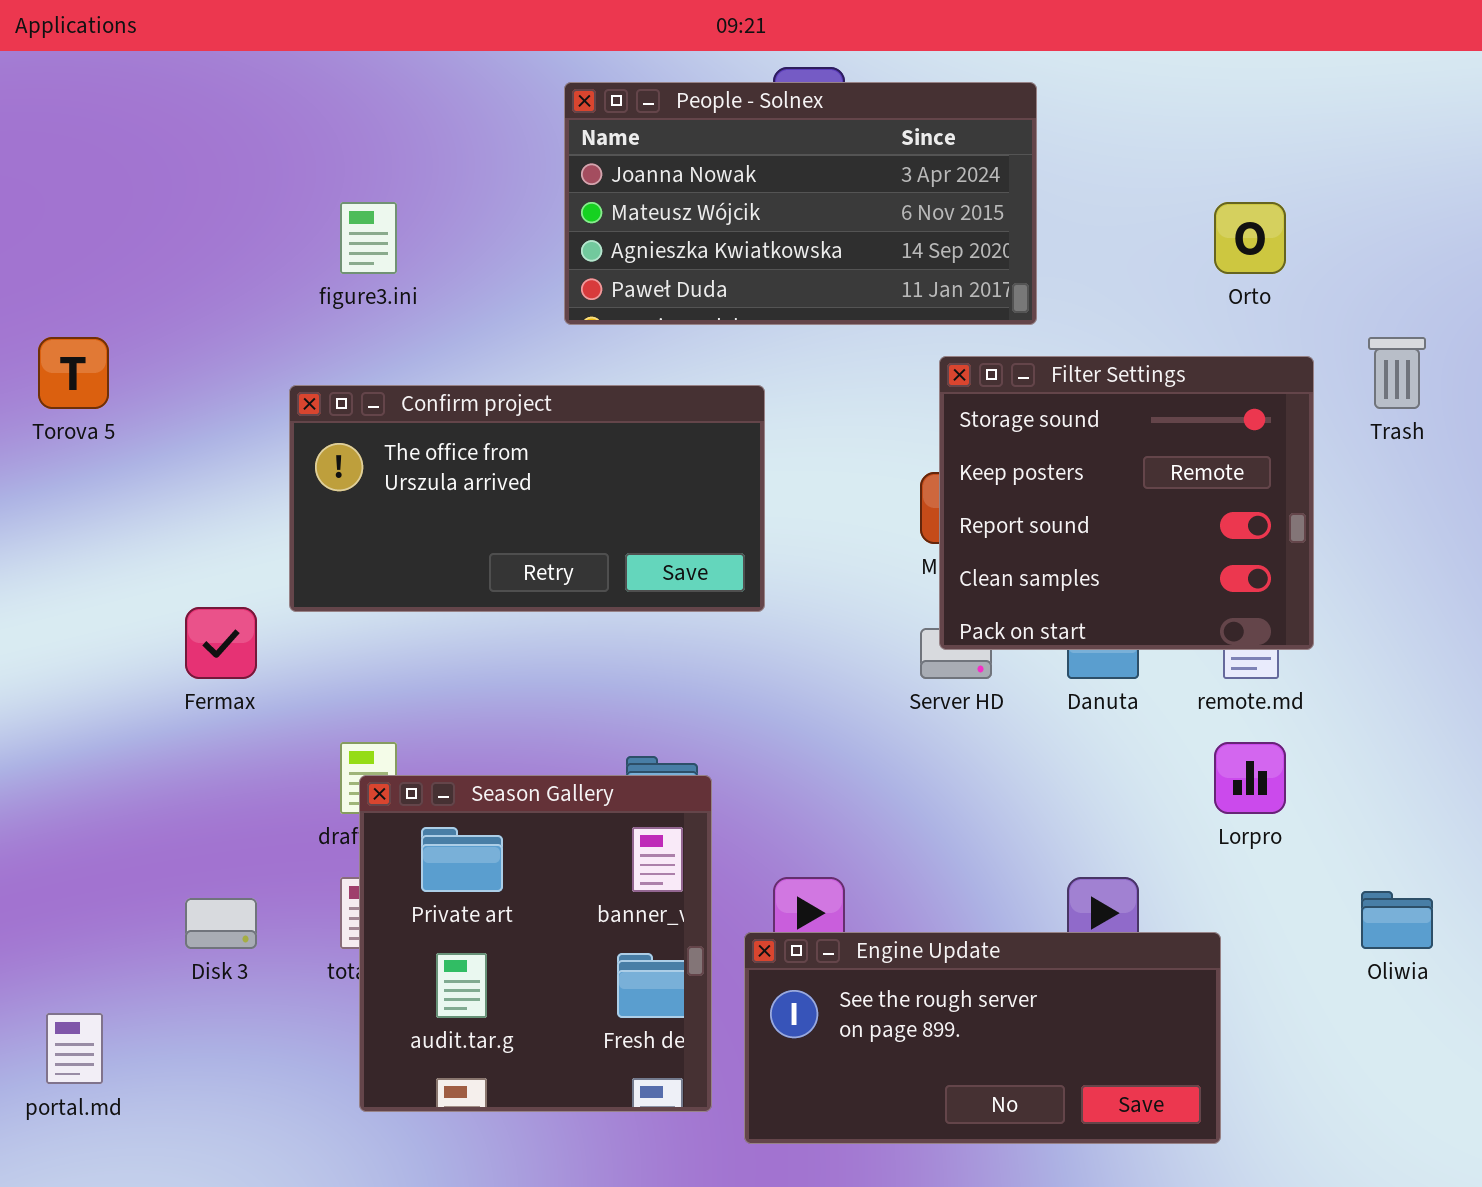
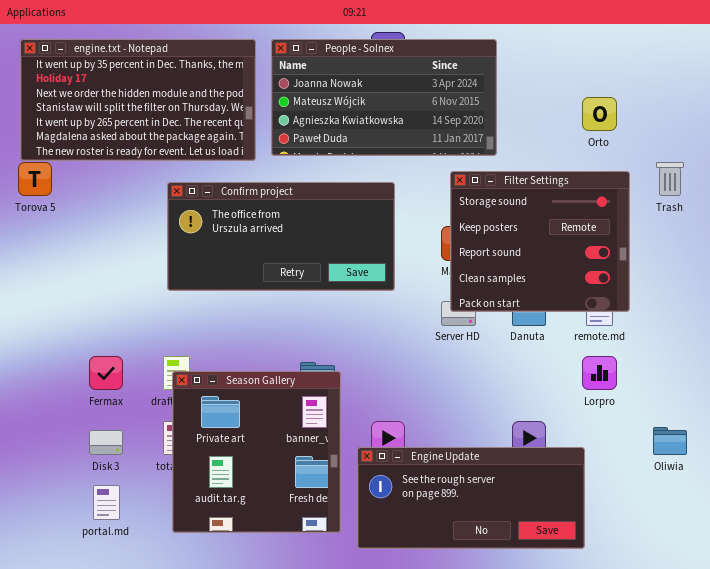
engine.txt - Notepad: none -> [20,39,256,161], opened
Confirm project: [289,385,765,612] -> [167,182,395,291], moved
Fermax: [185,607,257,679] -> [89,356,123,390], moved
portal.md: [46,1013,103,1084] -> [93,485,120,520], moved

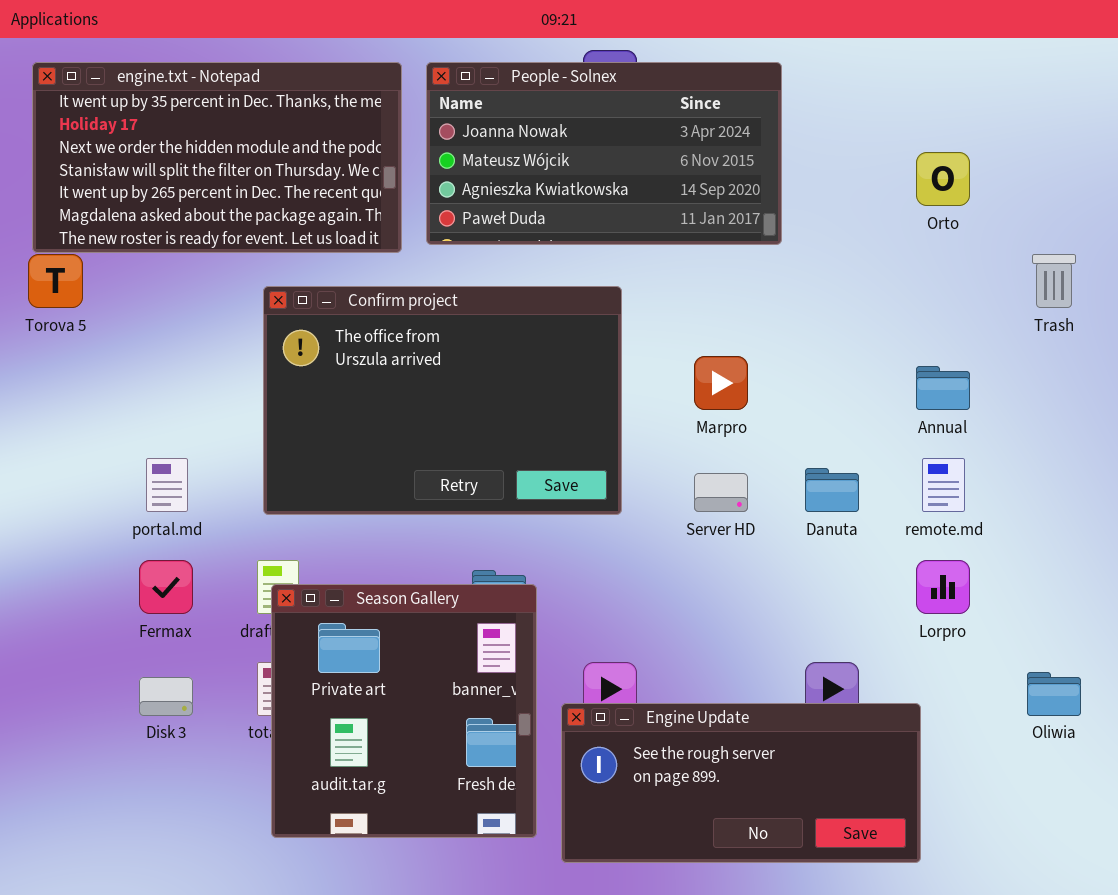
Filter Settings: [450,171,630,312] -> none, closed
Confirm project: [167,182,395,291] -> [263,286,622,515], resized
portal.md: [93,485,120,520] -> [146,458,188,512], moved

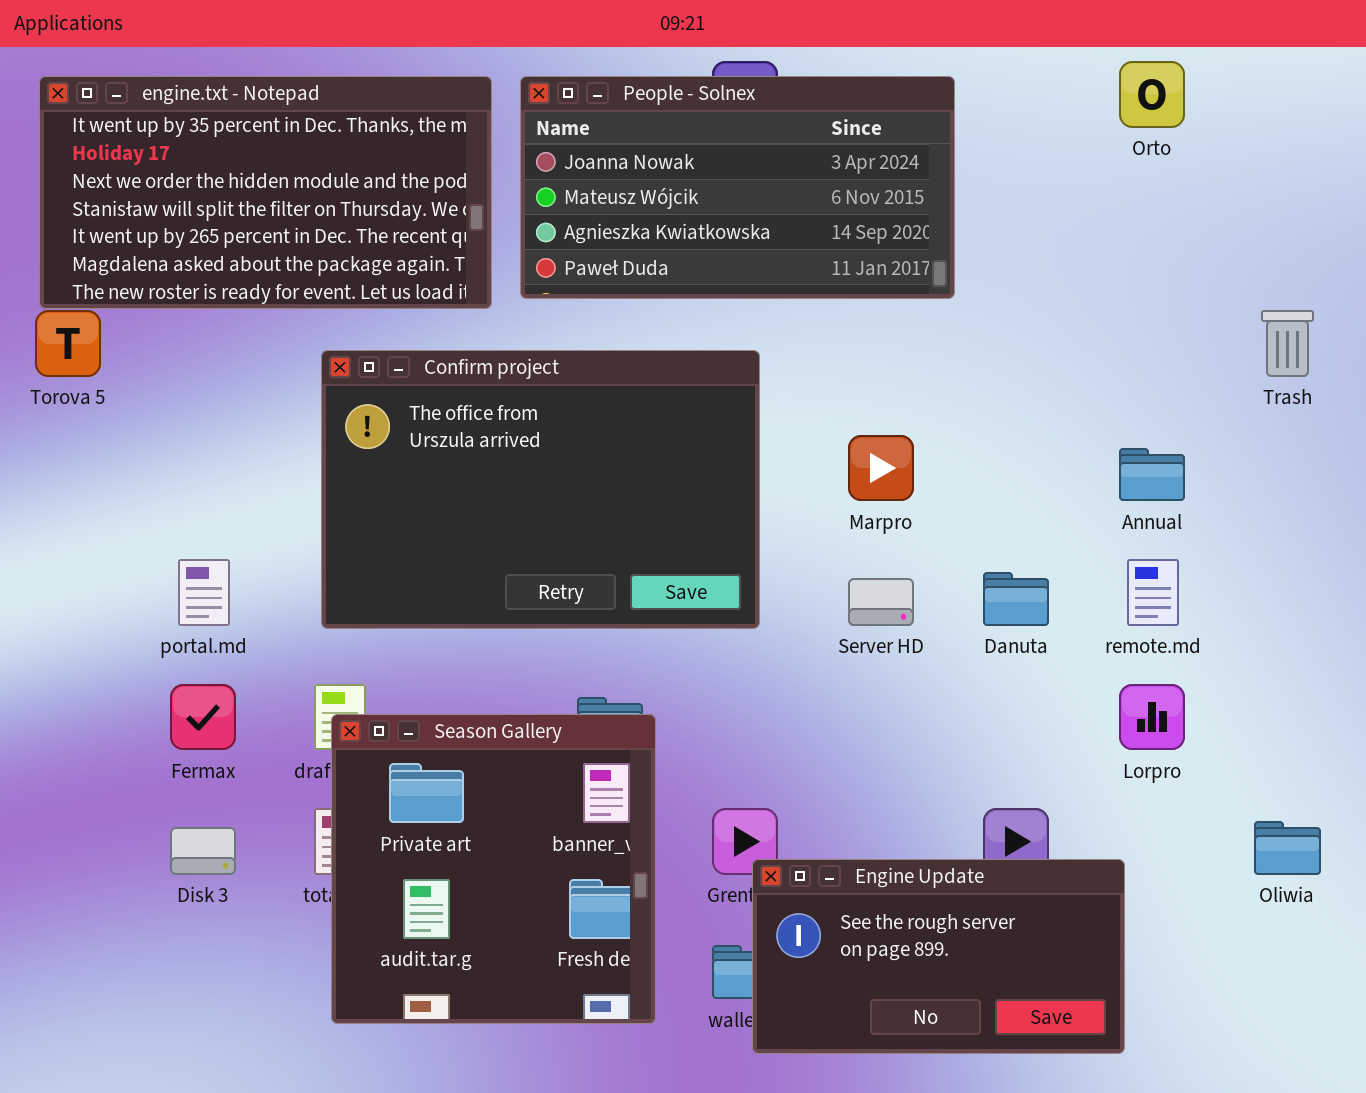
Orto: [916,152,970,206] -> [1119,61,1185,128], moved
Engine Update: [561,703,921,863] -> [752,859,1125,1054], resized

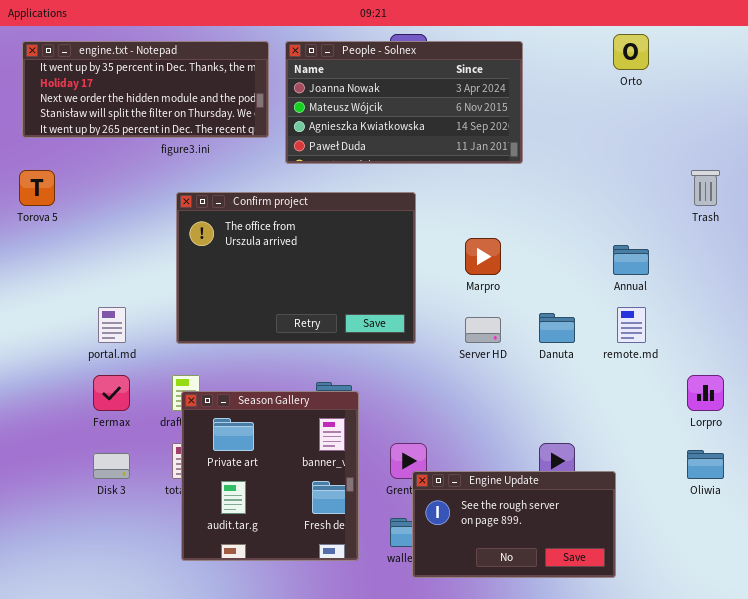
engine.txt - Notepad: [39,76,492,309] -> [22,41,269,138], resized
Lorpro: [1119,684,1185,750] -> [687,375,724,411], moved

